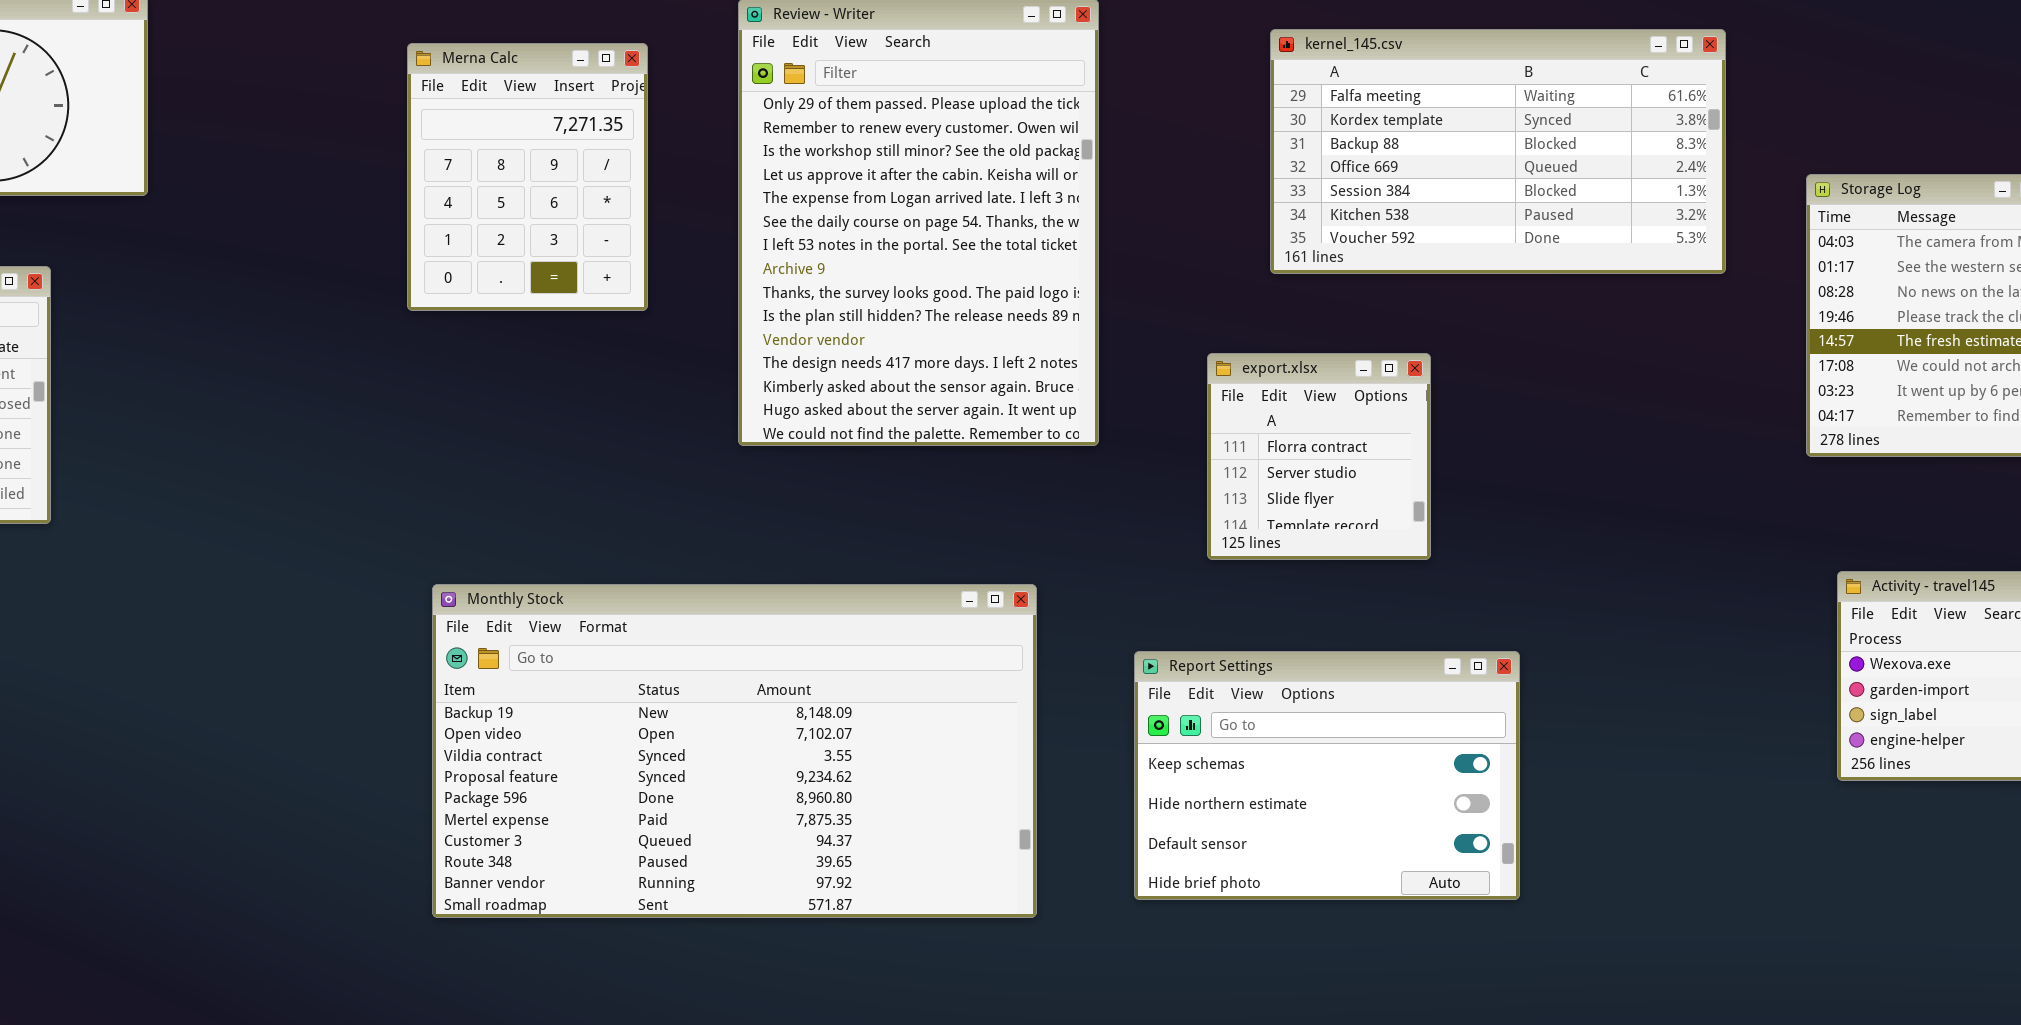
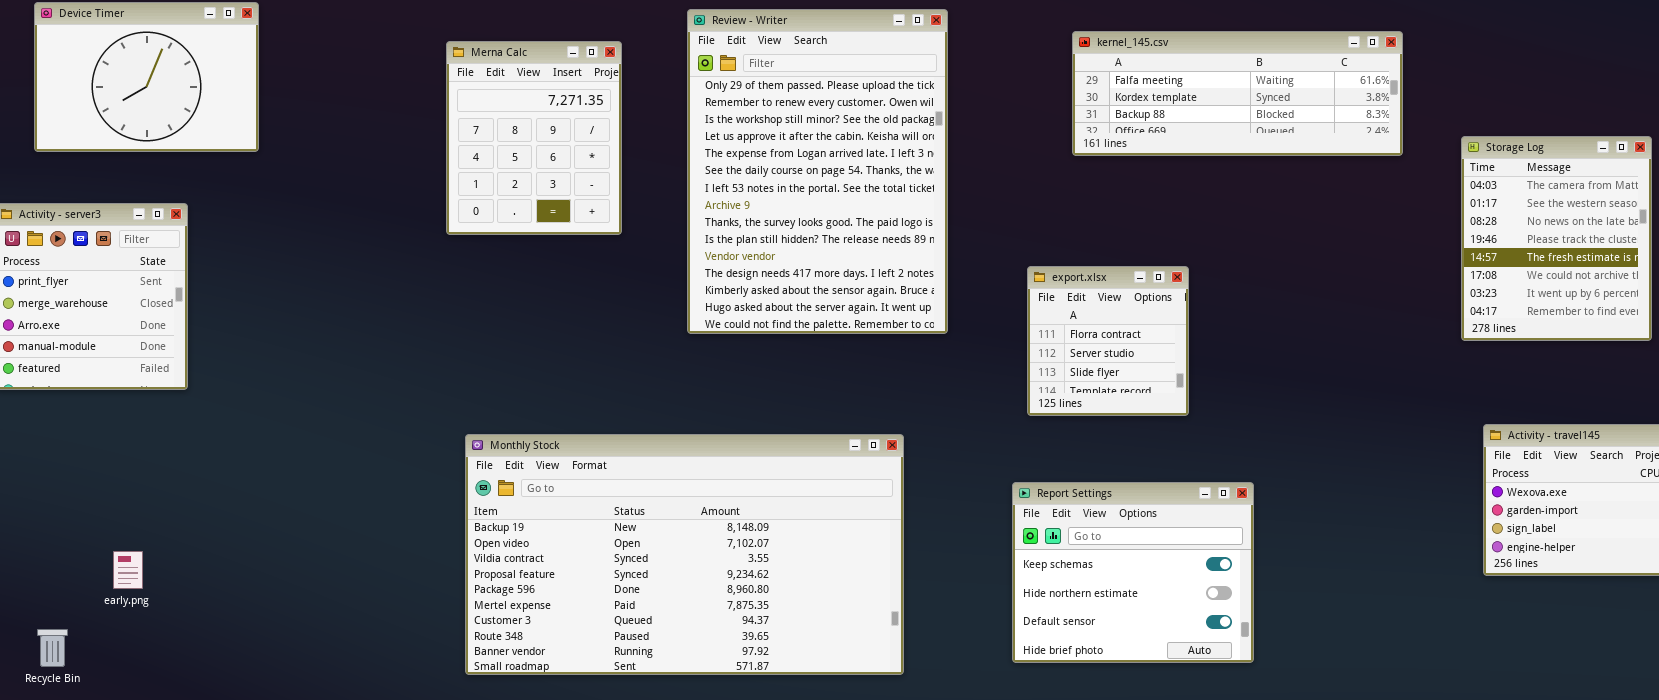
kernel_145.csv: [1270,29,1726,274] -> [1072,31,1403,156], resized
Report Settings: [1134,651,1520,900] -> [1012,482,1254,663], resized

